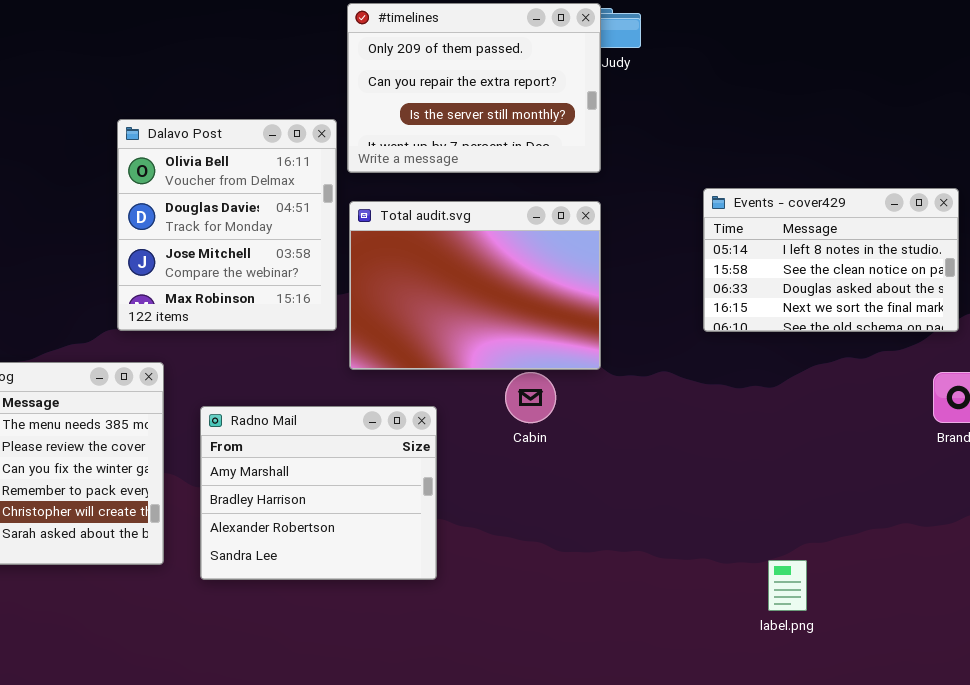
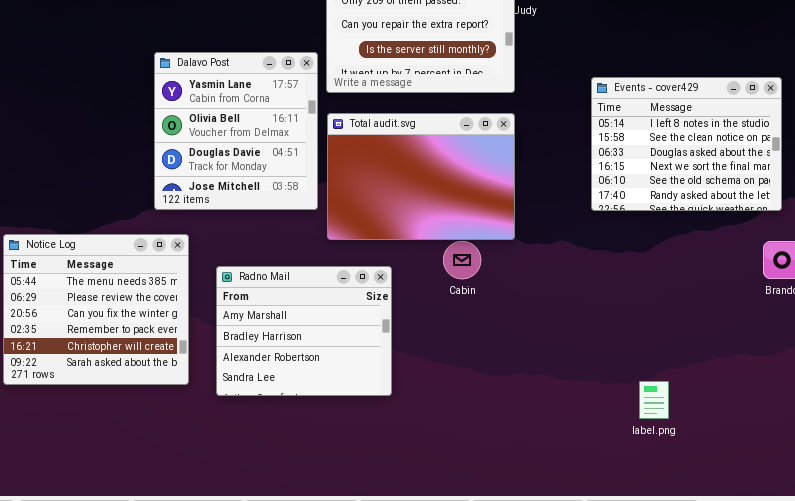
Dalavo Post: [117,119,337,331] -> [154,52,318,210], scrolled up 1 row
Events - cover429: [703,188,959,332] -> [591,77,782,211], resized

